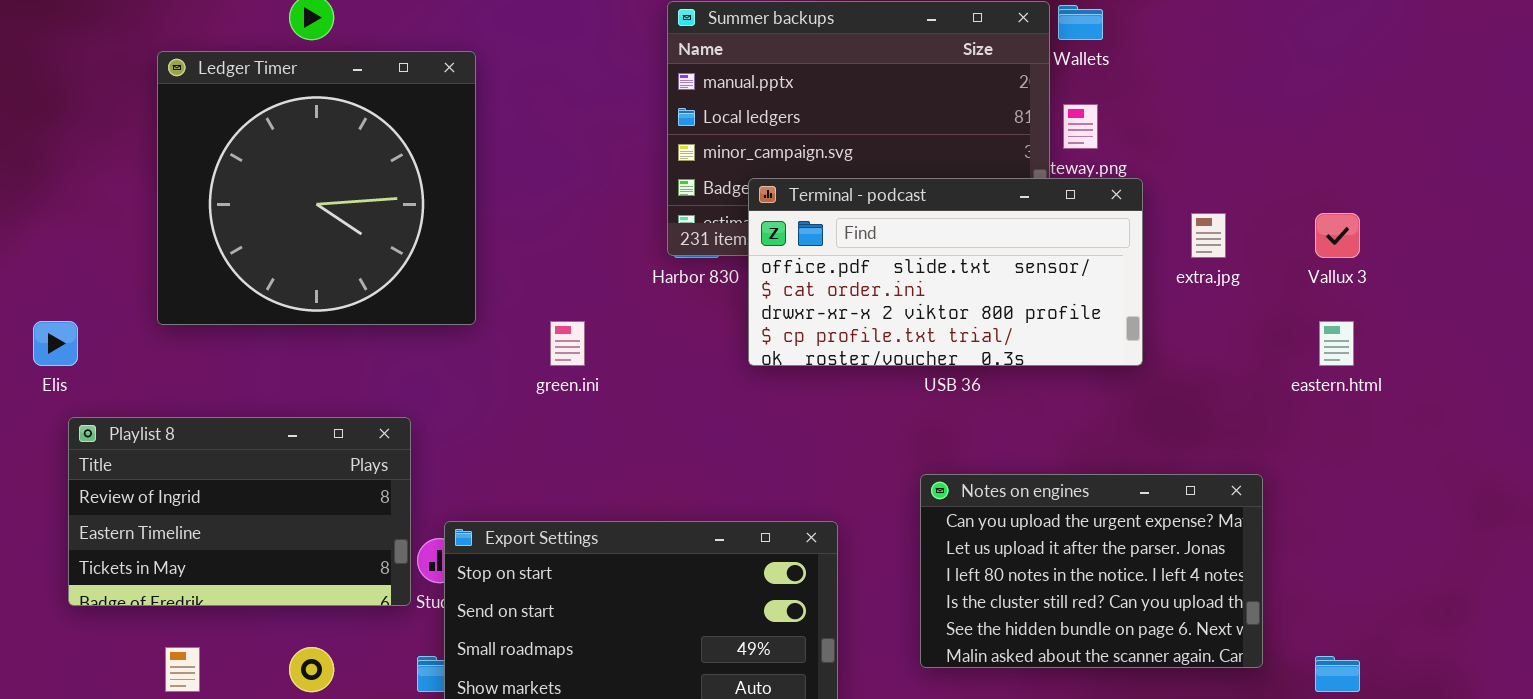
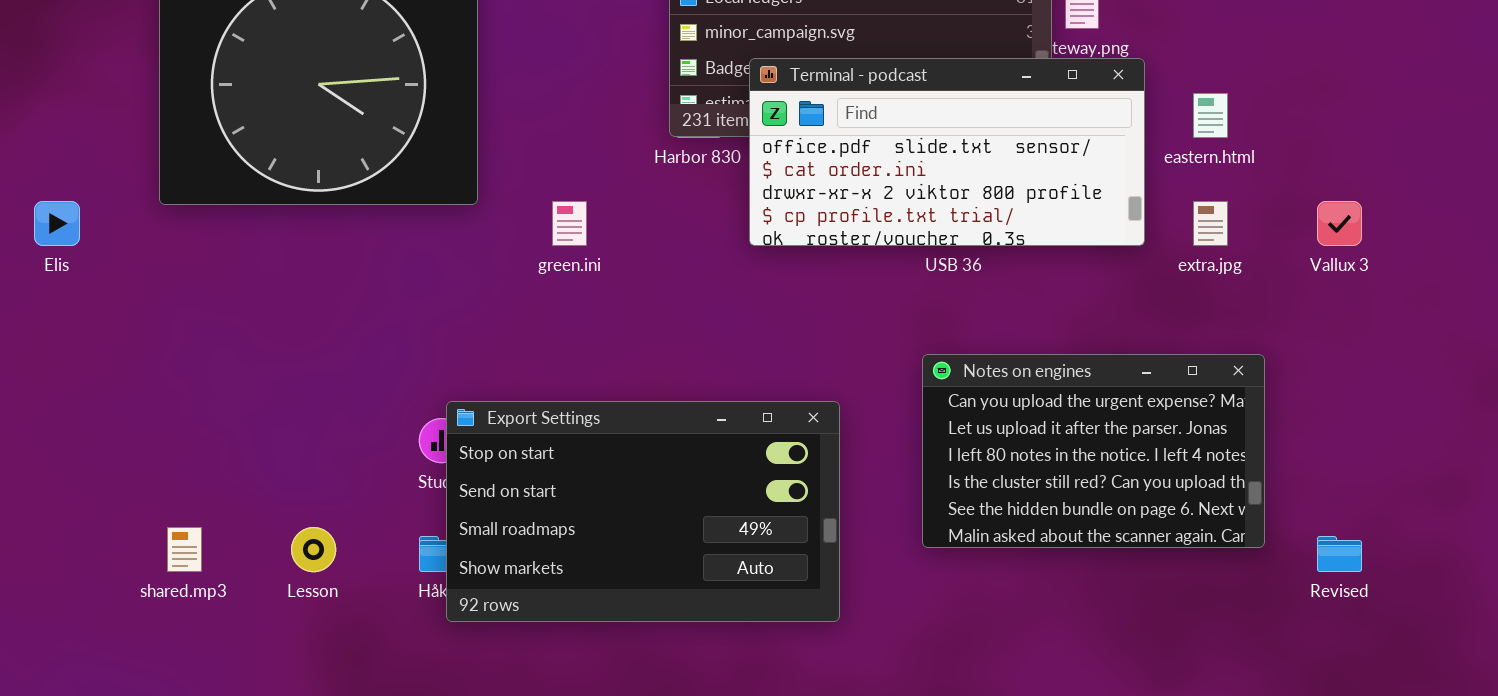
extra.jpg: [1191,213,1226,258] -> [1193,201,1228,246], moved
Vallux 3: [1315,213,1360,258] -> [1317,201,1362,246], moved
eastern.html: [1319,321,1354,366] -> [1193,93,1228,138], moved
Playlist 8: [68,417,411,606] -> none, closed

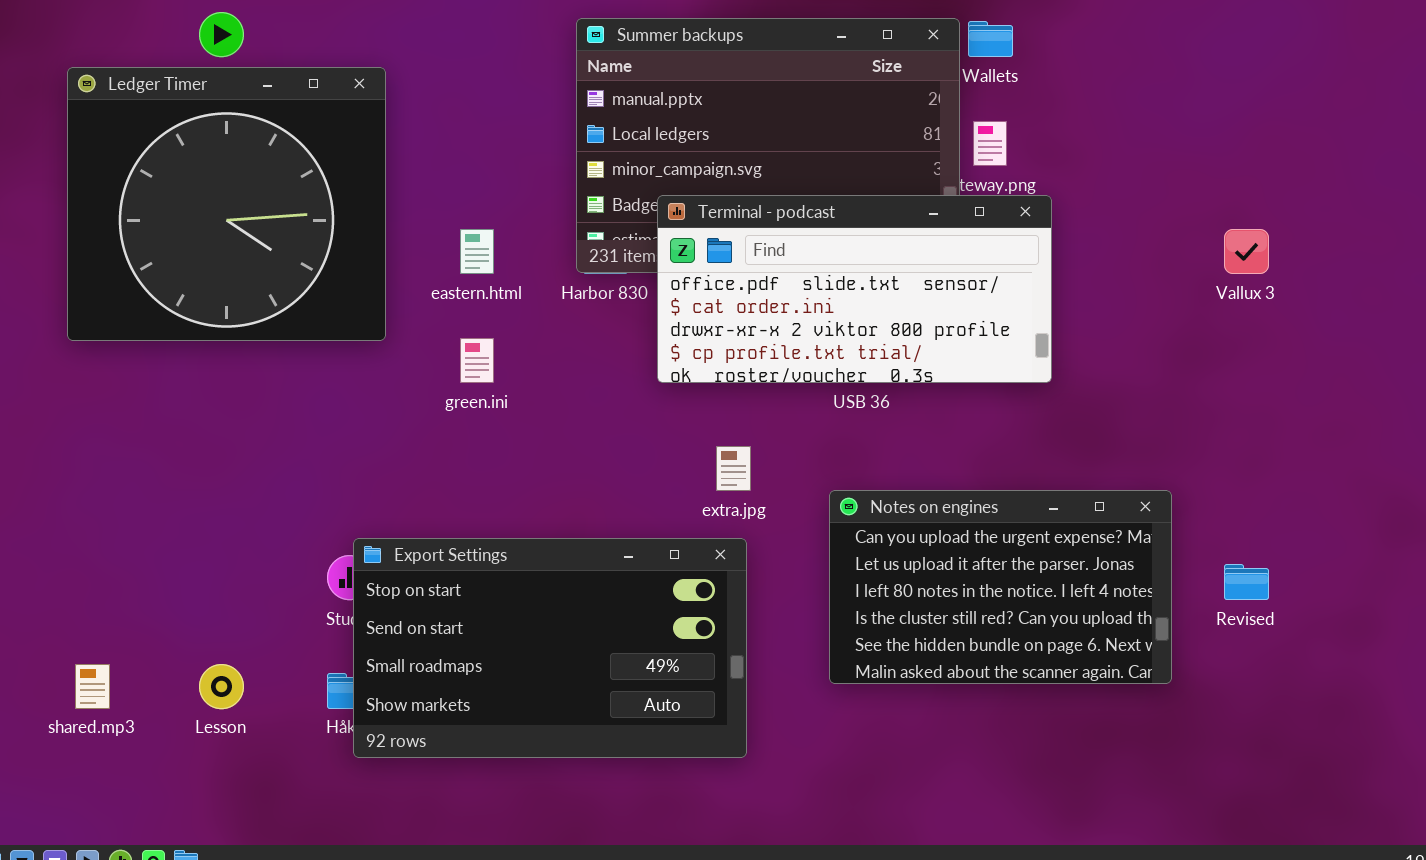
eastern.html: [1193,93,1228,138] -> [460,229,494,274], moved
extra.jpg: [1193,201,1228,246] -> [716,446,751,491], moved
Vallux 3: [1317,201,1362,246] -> [1224,229,1269,274], moved
Revised: [1317,536,1362,572] -> [1224,564,1269,600], moved

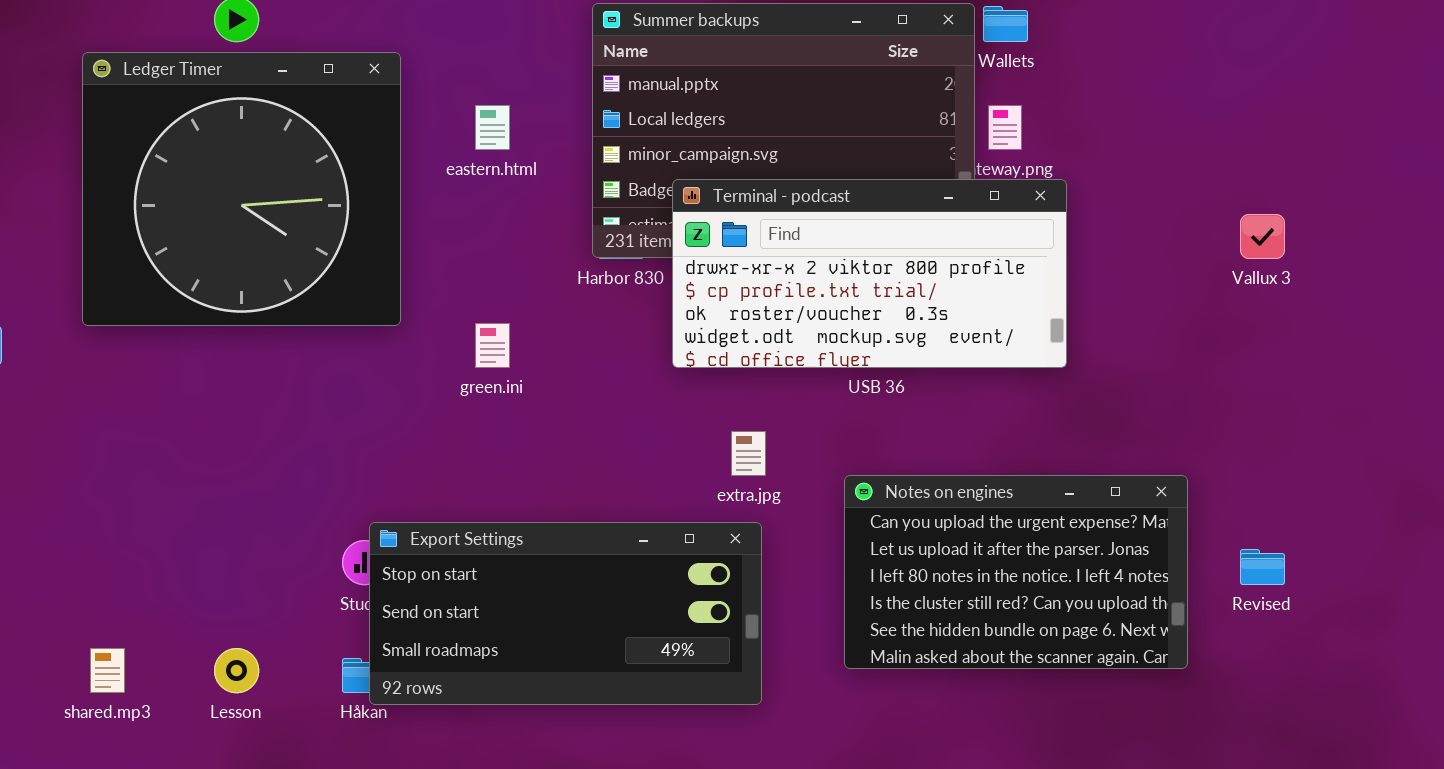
Terminal - podcast: [657,195,1052,383] -> [672,179,1067,368], scrolled down 2 rows
eastern.html: [460,229,494,274] -> [475,105,510,150], moved
Export Settings: [353,538,747,758] -> [369,522,762,705], resized

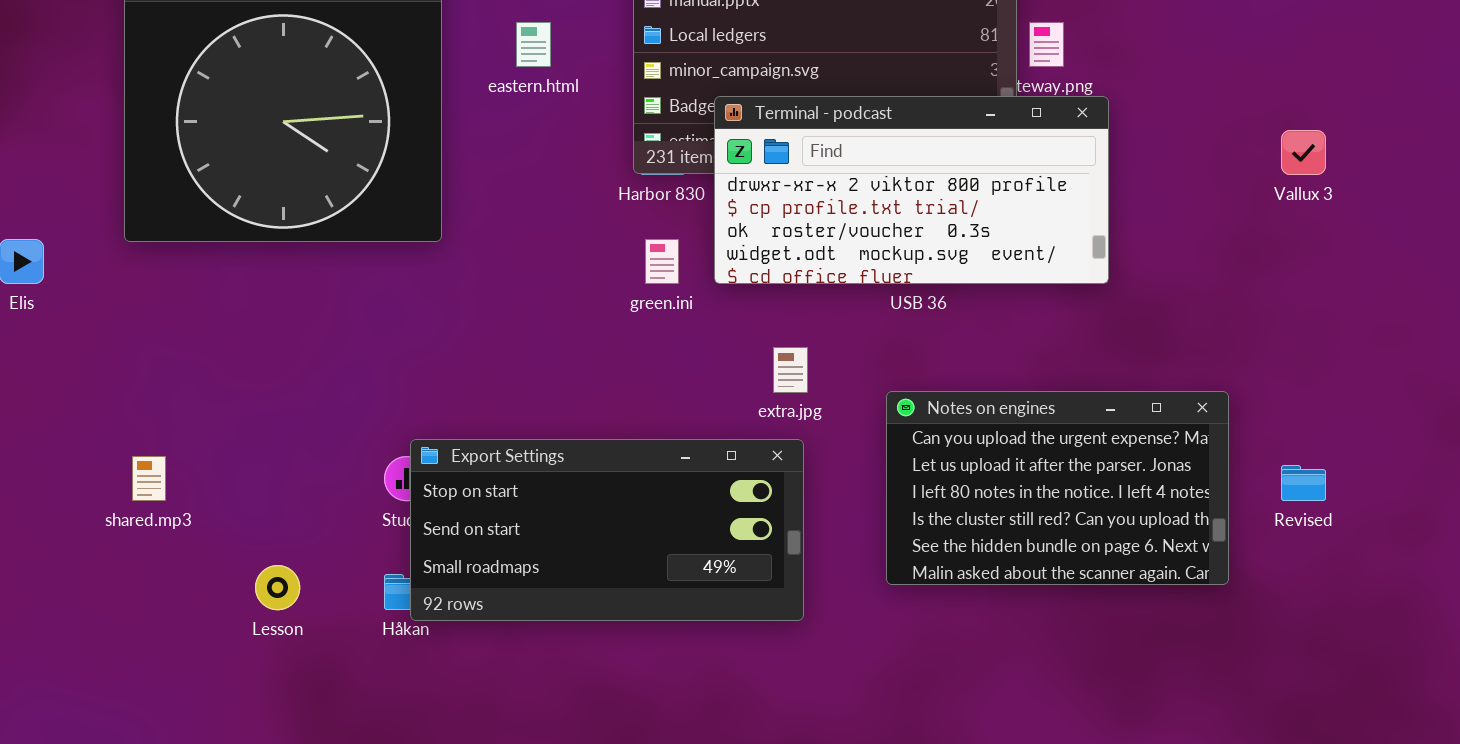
green.ini: [475,323,510,368] -> [645,239,679,284], moved
shared.mp3: [90,648,125,693] -> [132,456,166,501], moved

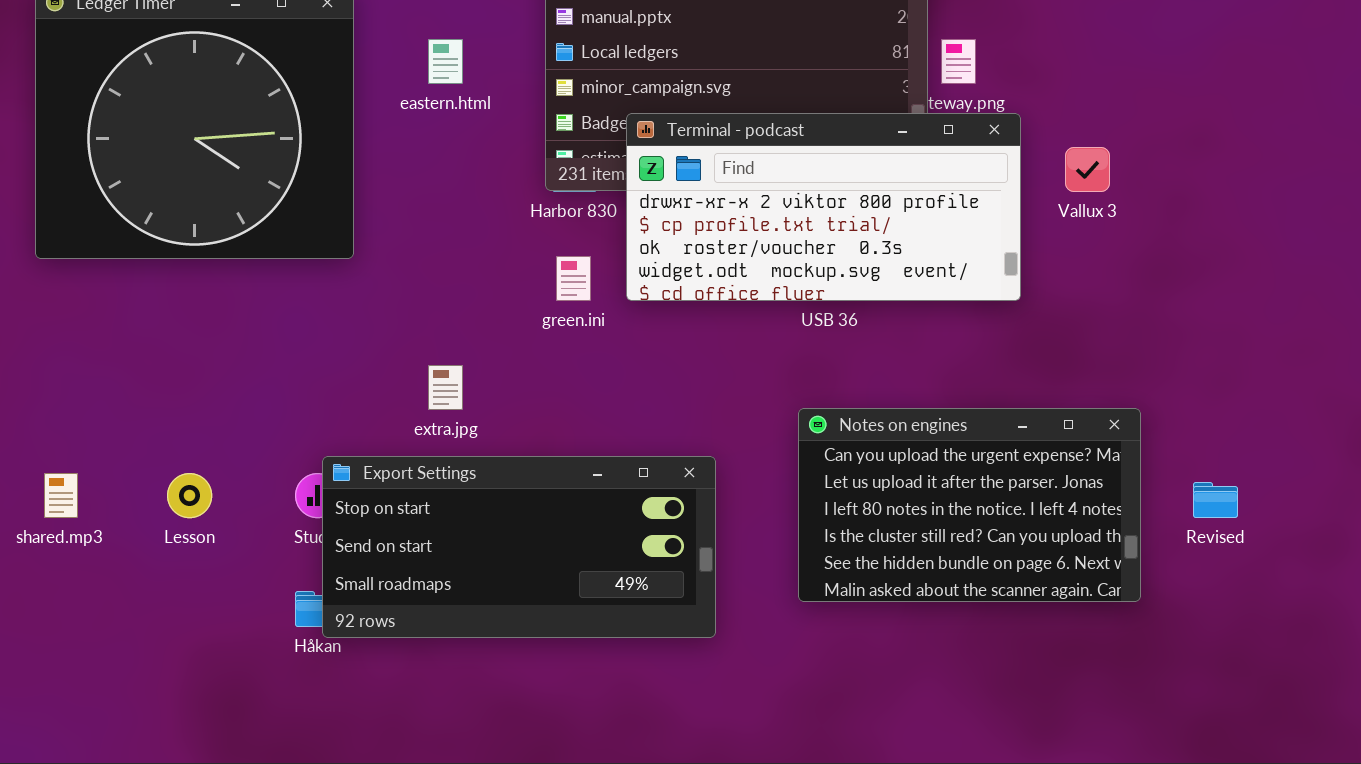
Vallux 3: [1281,130,1326,175] -> [1065,147,1110,192], moved
extra.jpg: [773,347,808,393] -> [428,365,463,410], moved
Lesson: [255,565,300,610] -> [167,473,212,518], moved

